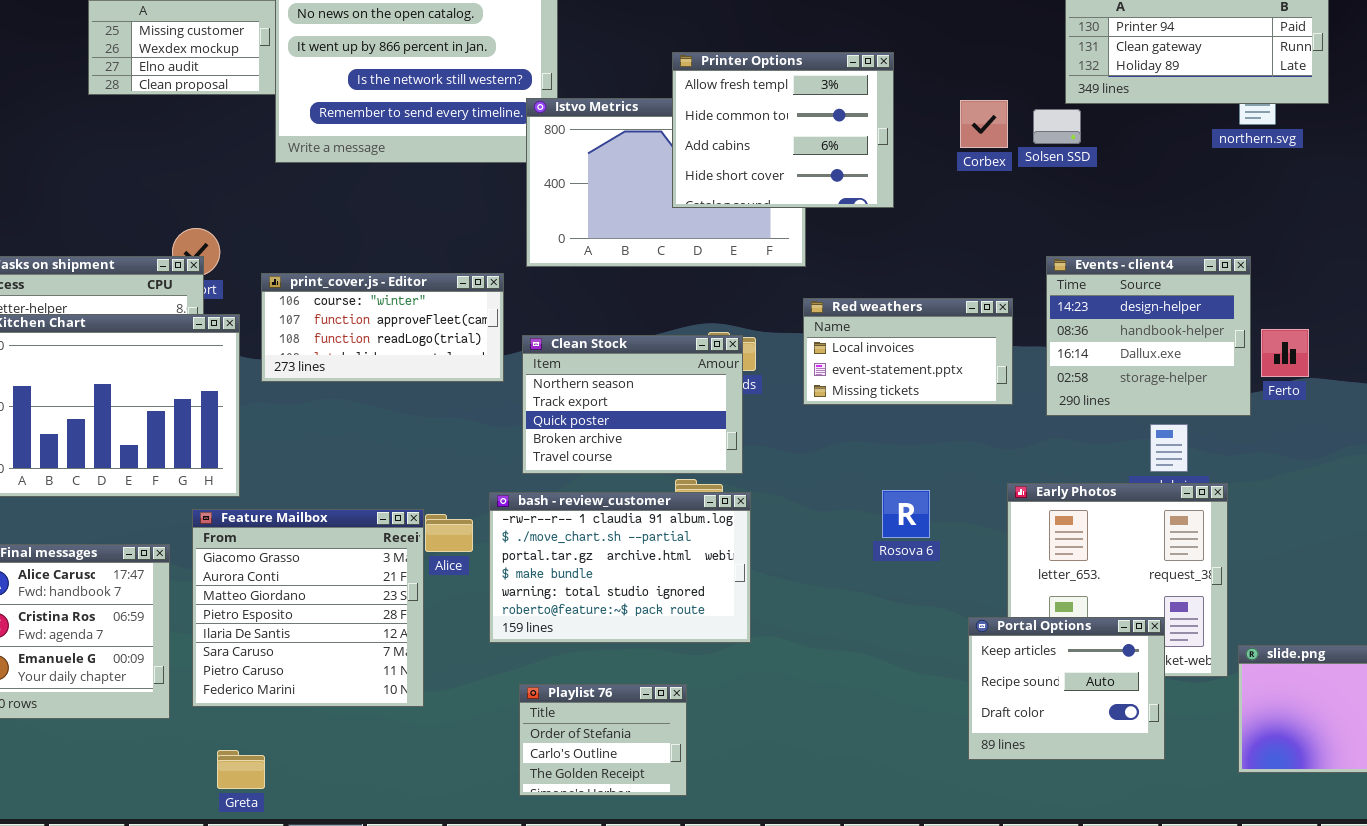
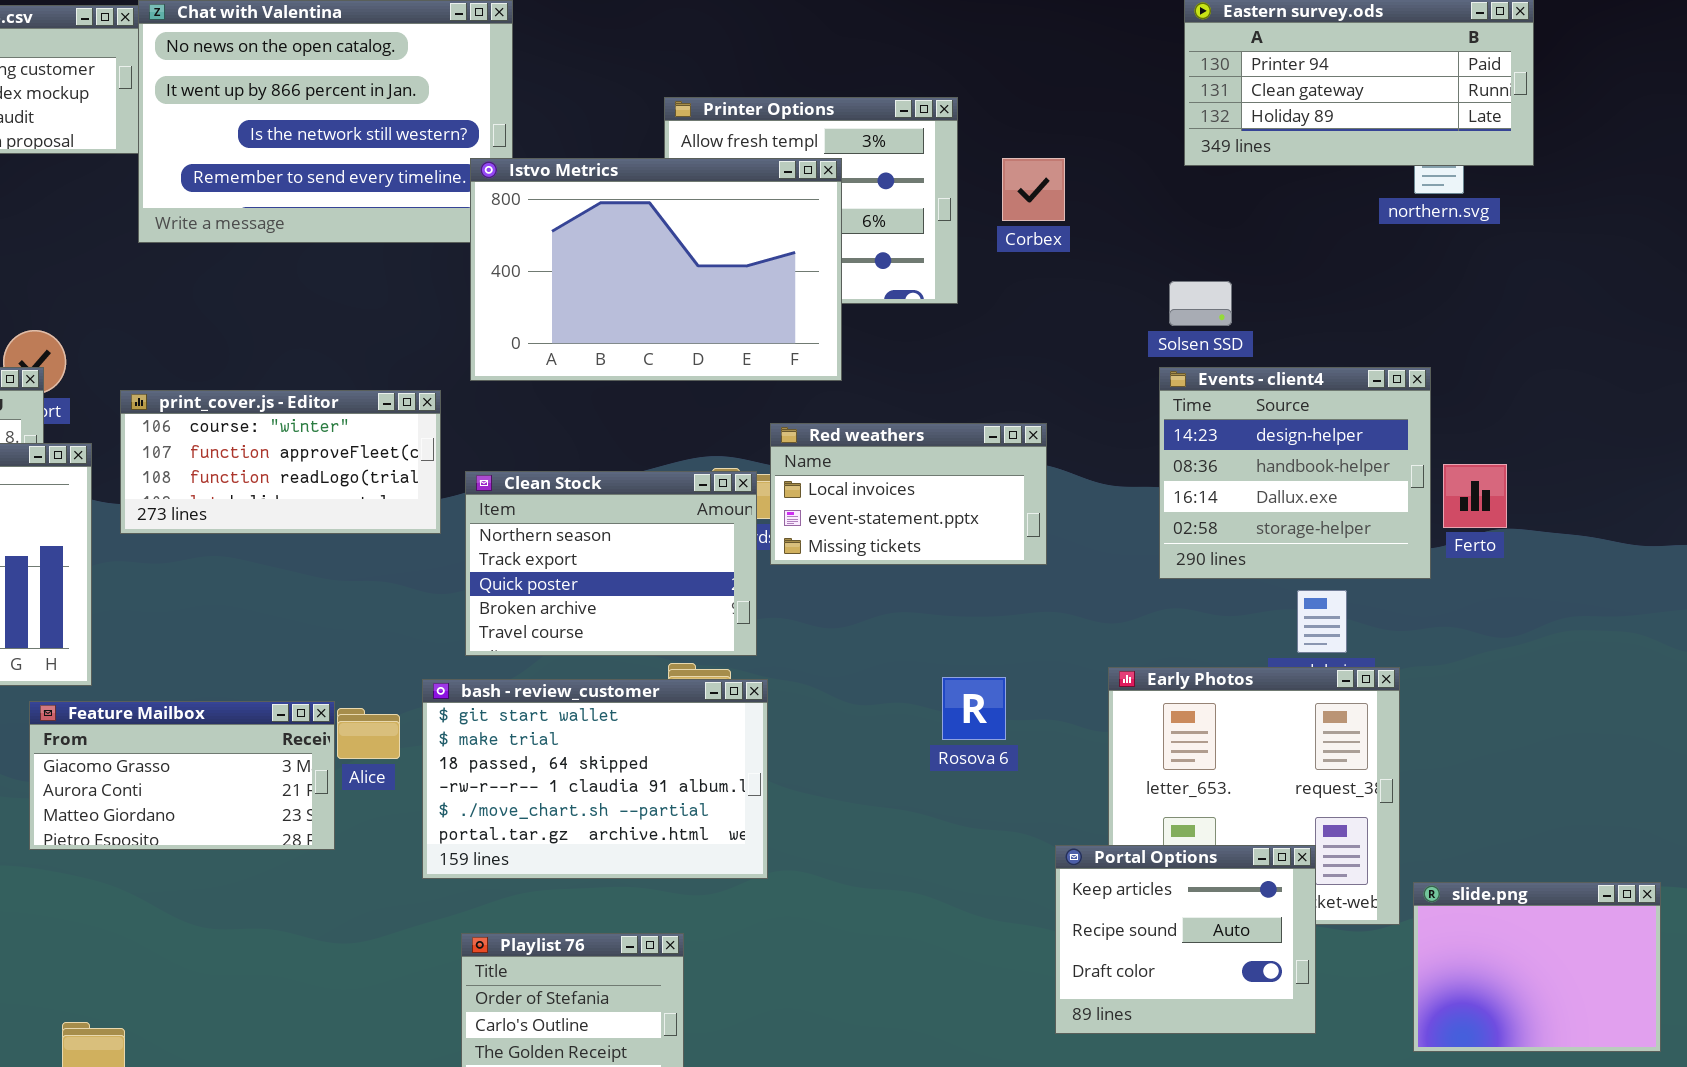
Istvo Metrics: [526,98,806,267] -> [470,158,842,381], raised
Corbex: [960,100,1008,148] -> [1002,158,1065,221], moved
Solsen SSD: [1033,109,1081,144] -> [1169,281,1232,326], moved
Red weathers: [803,298,1013,405] -> [770,423,1047,565], moved
bash - review_customer: [489,492,751,643] -> [422,679,768,879], scrolled up 3 rows
Feature Mailbox: [192,509,424,707] -> [29,701,335,850], resized

